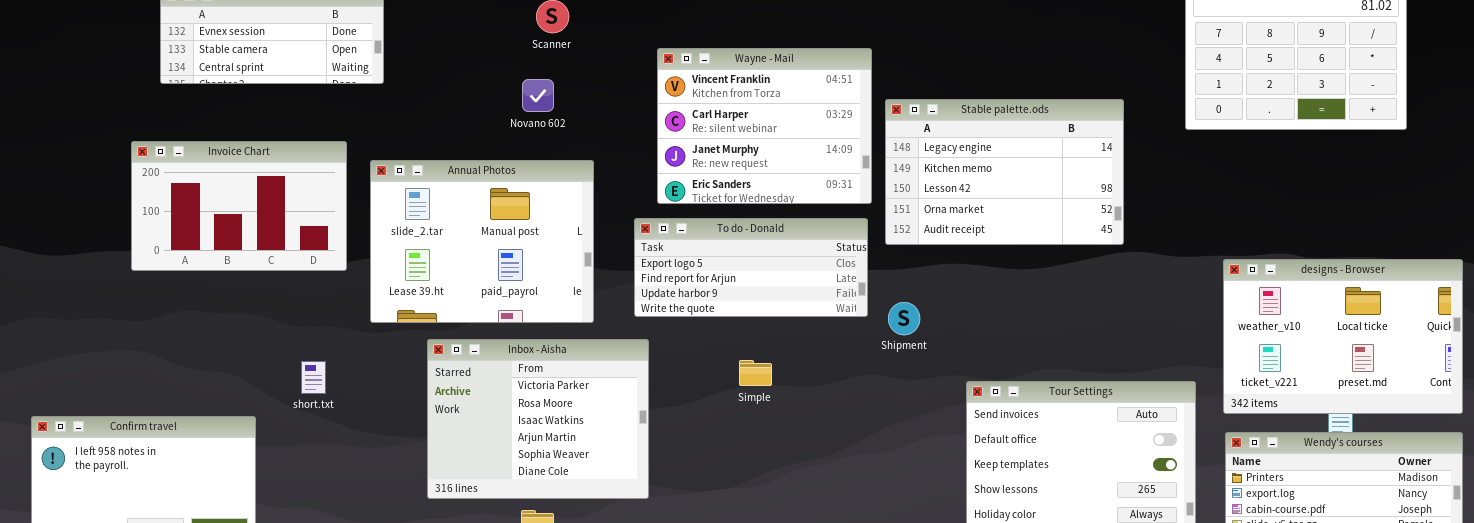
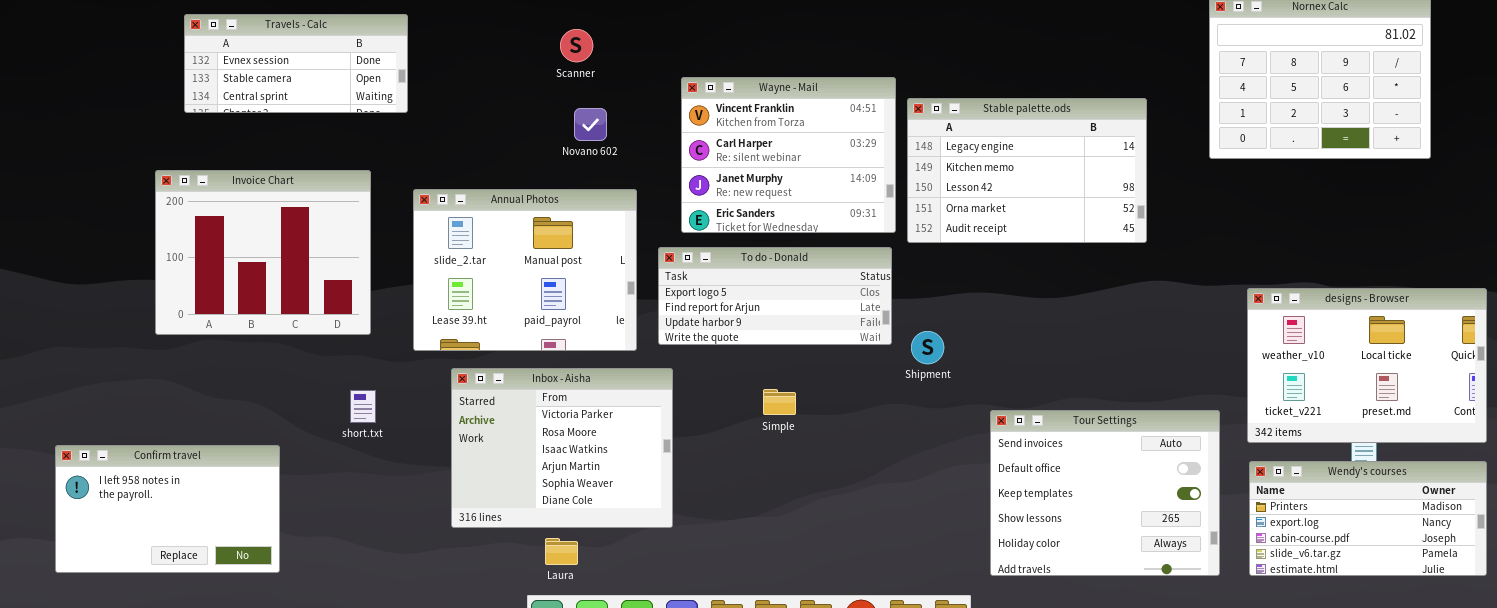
Novano 602: [522,79,554,112] -> [574,108,607,141], moved
Stable palette.ods: [885,99,1124,245] -> [907,98,1147,243], moved
Invoice Chart: [131,141,347,271] -> [155,170,371,335], resized
Annual Photos: [370,160,594,323] -> [413,189,637,351], moved
short.txt: [301,361,326,394] -> [350,390,376,423], moved

